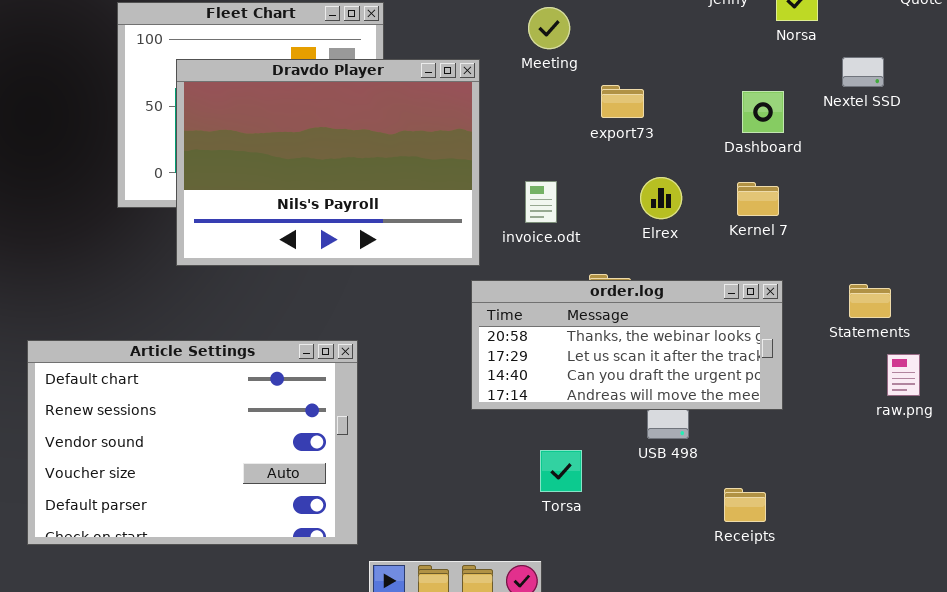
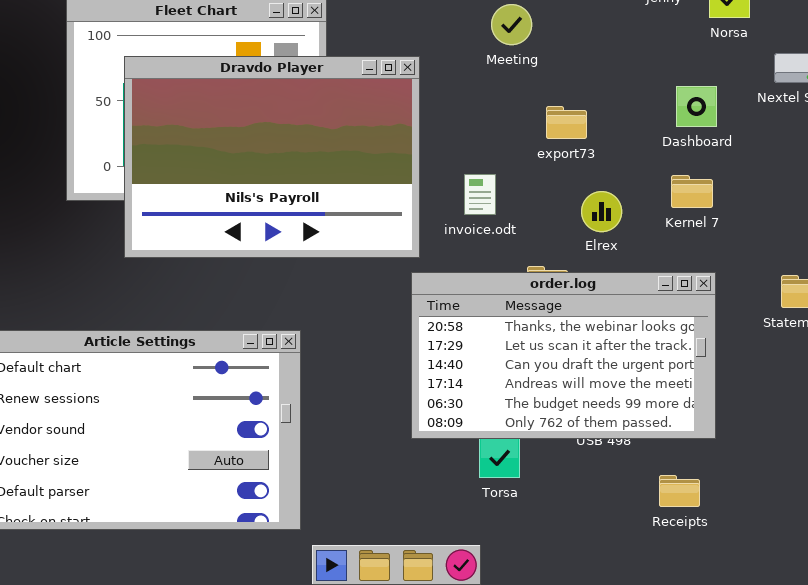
Meeting: [528,7,570,49] -> [491,4,532,45], moved
export73: [601,85,644,118] -> [546,106,587,139], moved
Elrex: [640,177,682,219] -> [581,191,622,232], moved
order.log: [471,280,783,410] -> [411,272,716,439], resized

